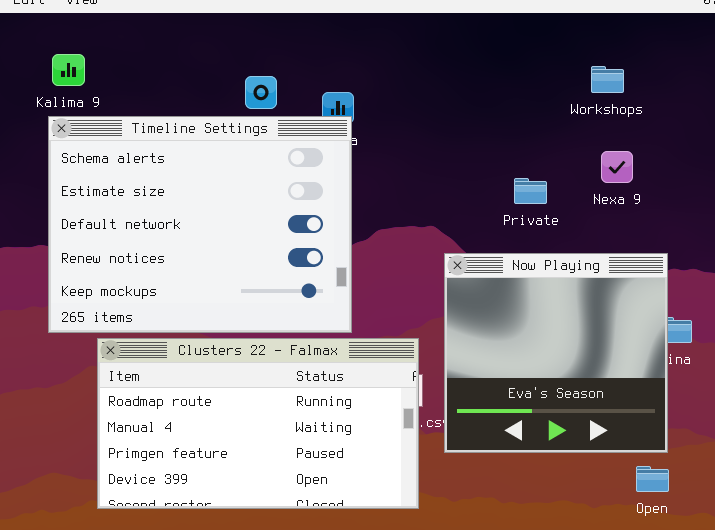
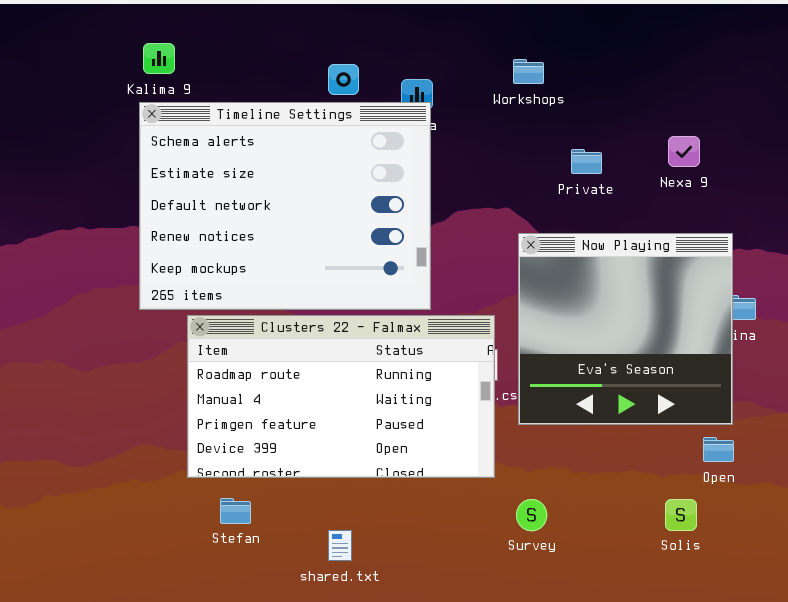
Workshops: [591,66,624,93] -> [513,59,544,84], moved
Private: [514,178,547,204] -> [571,149,602,174], moved

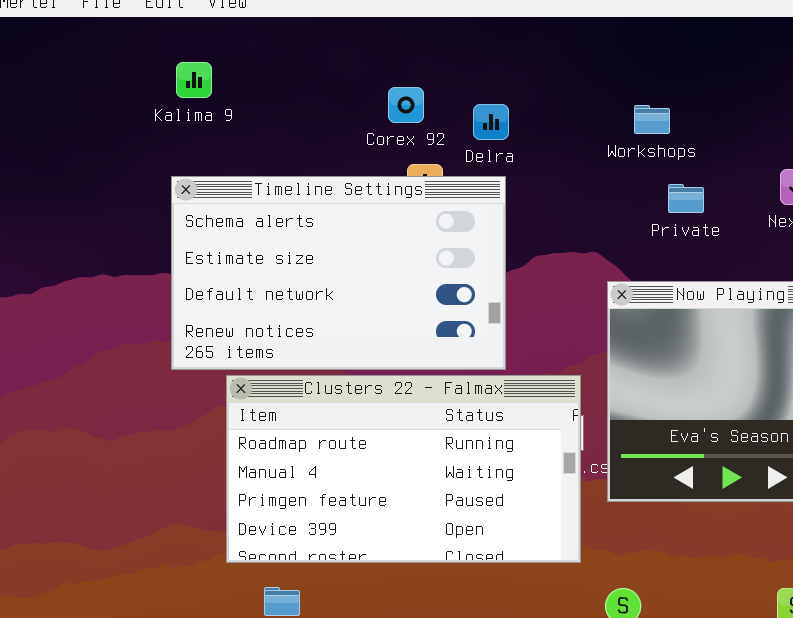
Workshops: [513,59,544,84] -> [634,105,670,134], moved
Timeline Settings: [139,102,431,310] -> [171,176,506,370], resized

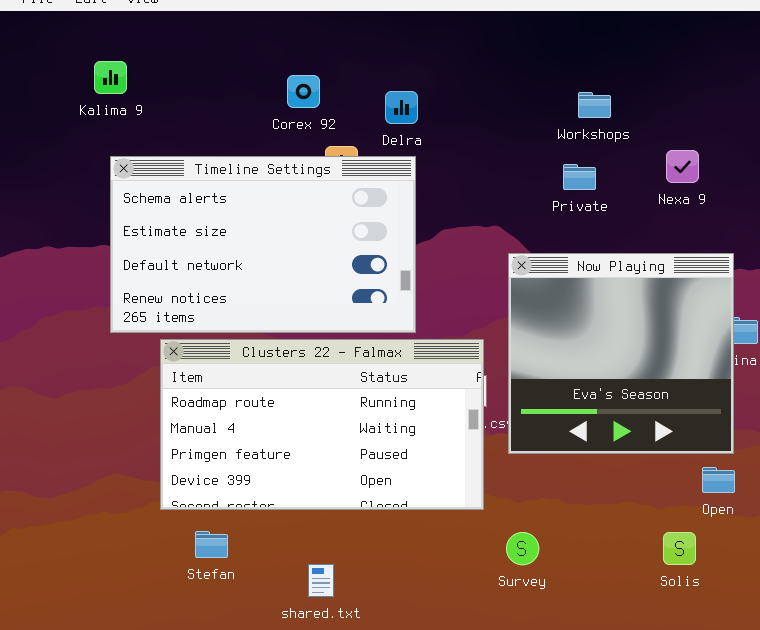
Kalima 9: [176,62,212,98] -> [94,61,127,94], moved
Corex 92: [388,87,424,123] -> [287,75,320,108], moved
Workshops: [634,105,670,134] -> [578,92,611,118], moved

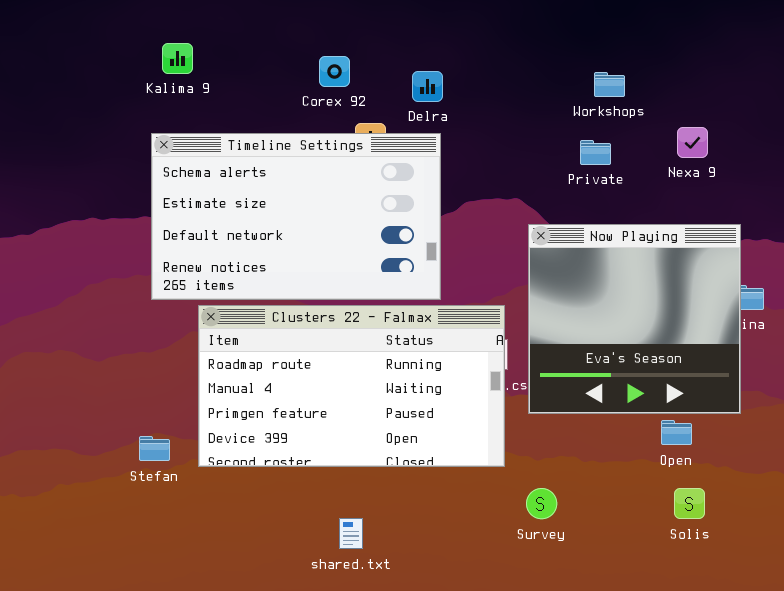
Kalima 9: [94,61,127,94] -> [162,43,193,74], moved
Open: [702,467,735,493] -> [661,420,692,445], moved
Stefan: [195,531,228,558] -> [139,436,170,461], moved

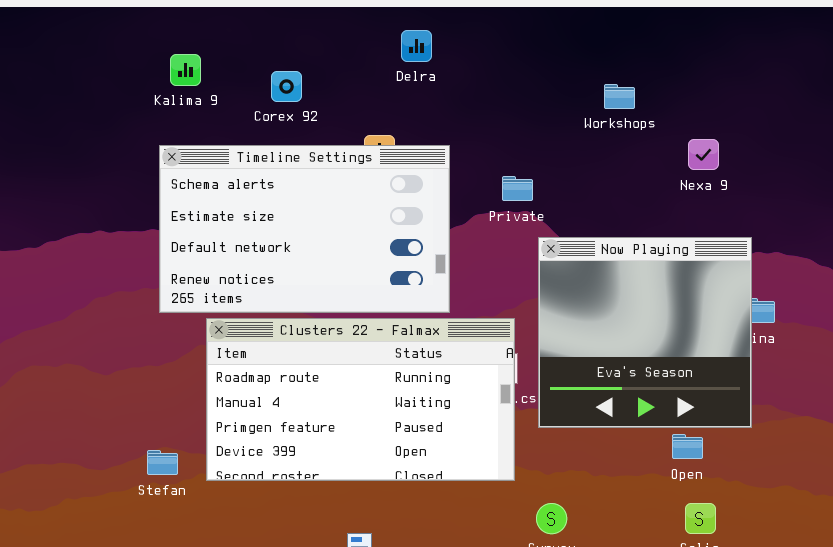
Corex 92: [319,56,350,87] -> [271,71,302,102], moved
Delra: [412,71,443,102] -> [401,30,432,62], moved
Private: [580,140,611,165] -> [502,176,533,201], moved

